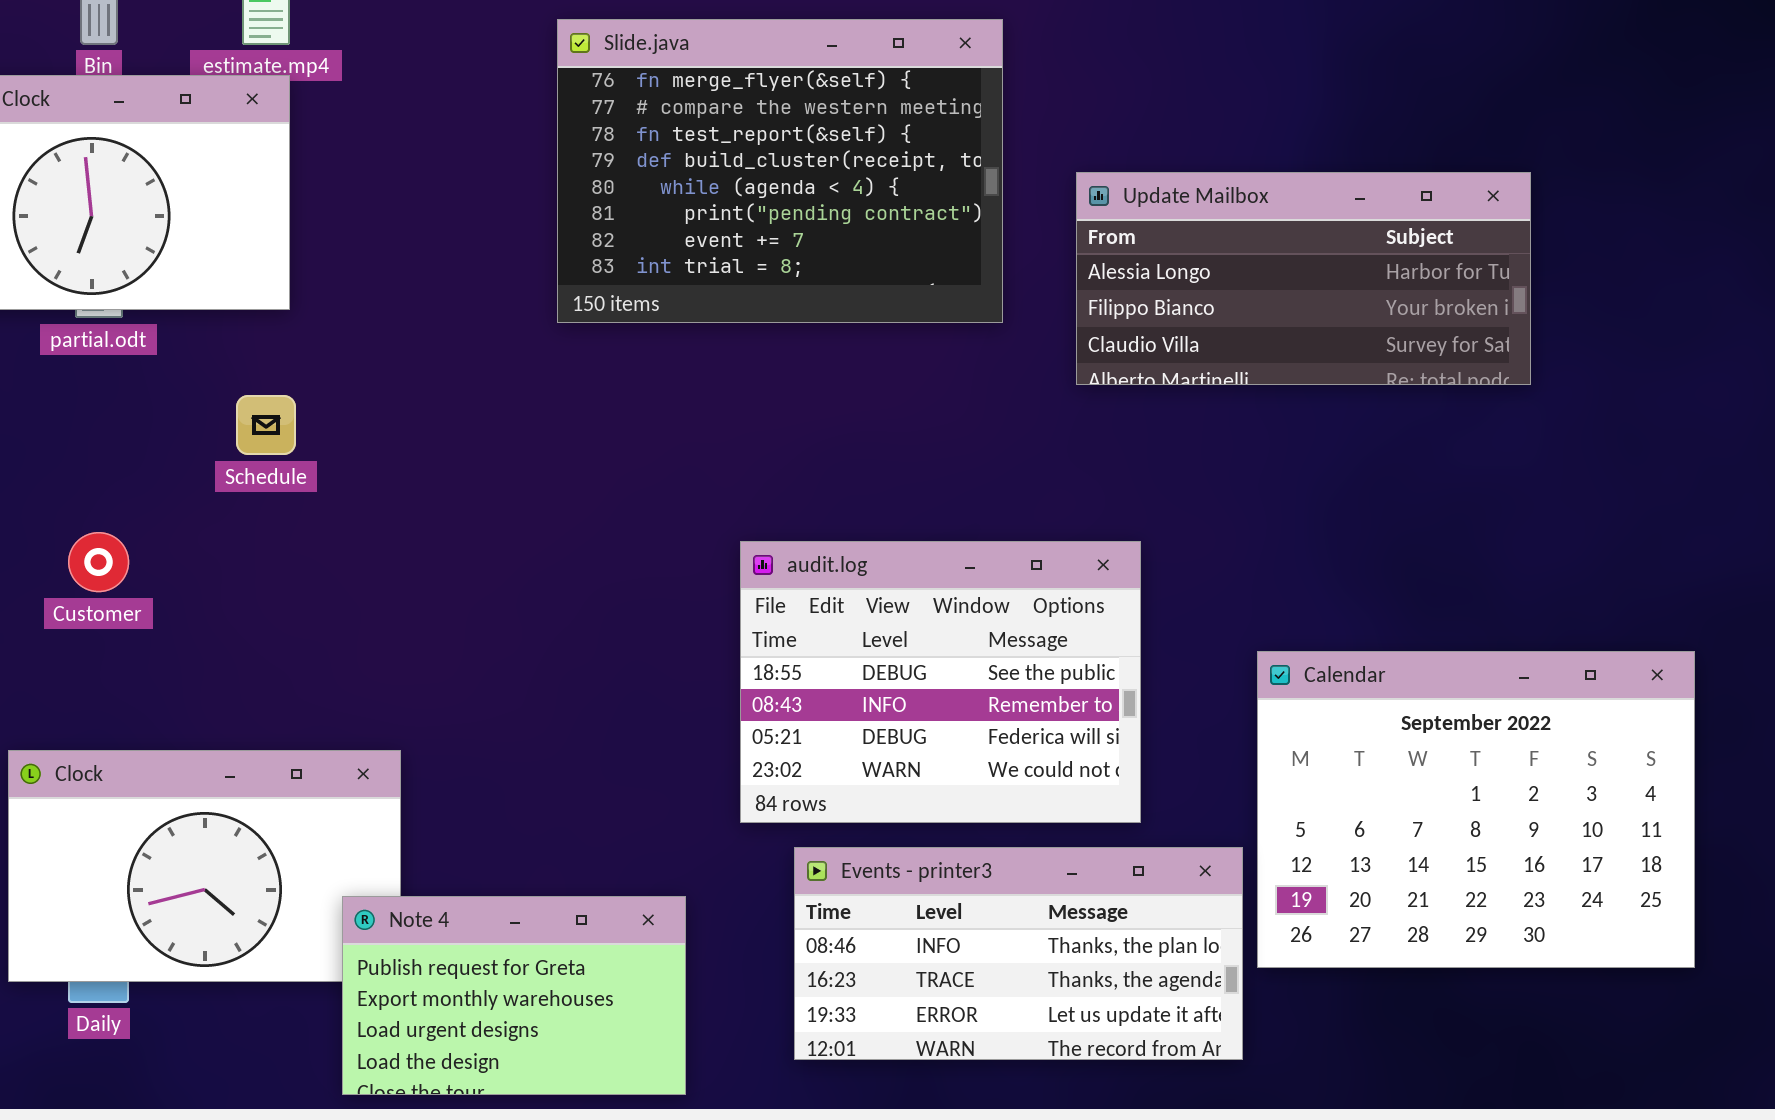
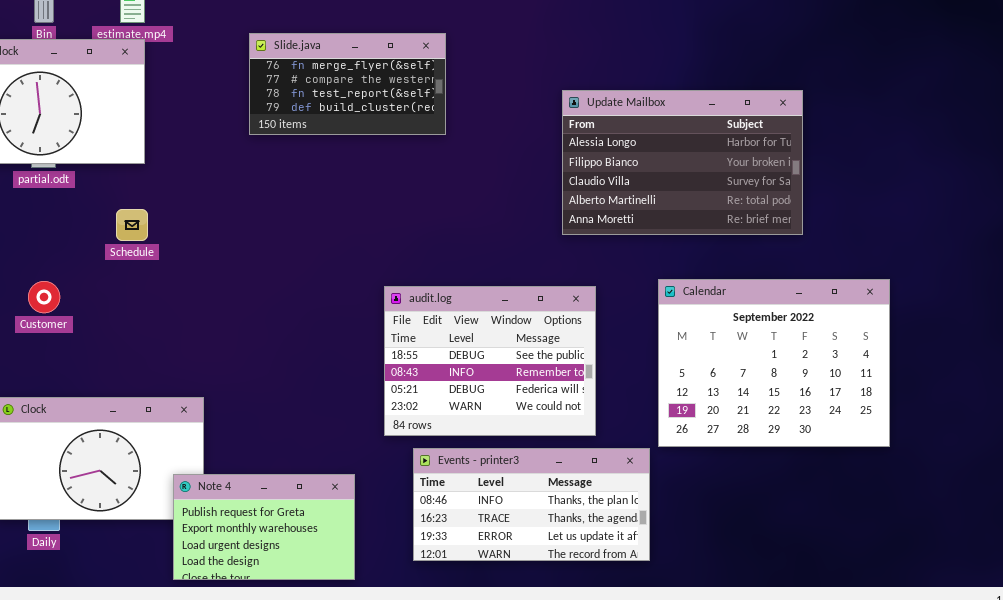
Slide.java: [557,19,1003,323] -> [249,33,446,135], moved, resized
Update Mailbox: [1076,172,1531,385] -> [562,90,803,235], resized
Calendar: [1257,651,1695,968] -> [658,279,890,447], moved

